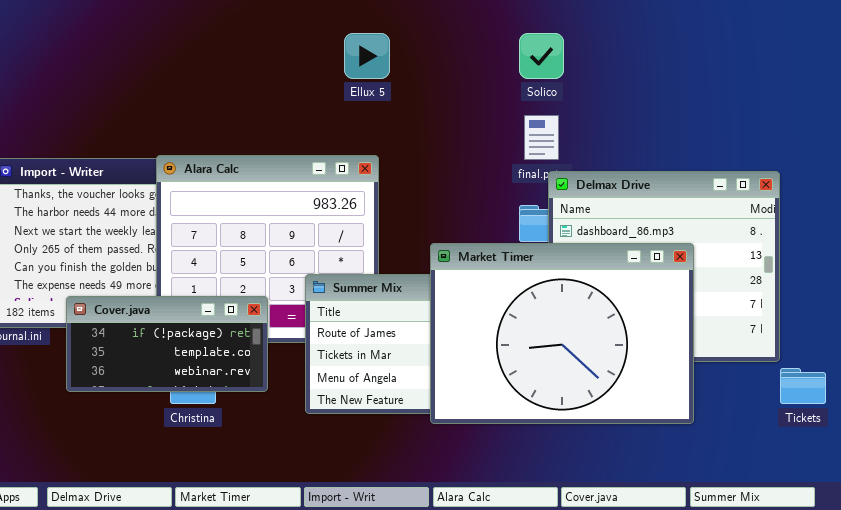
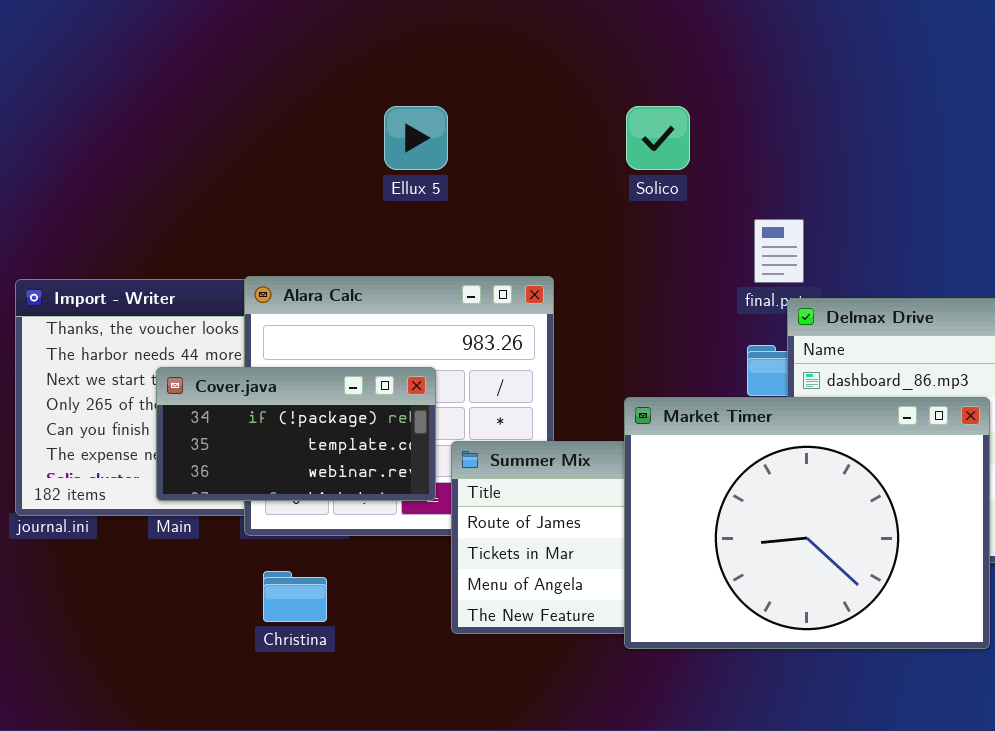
Ellux 5: [344,33,390,79] -> [384,106,448,170], moved
Solico: [519,33,564,79] -> [626,106,690,170], moved
Cover.java: [66,296,268,392] -> [156,367,436,501], moved

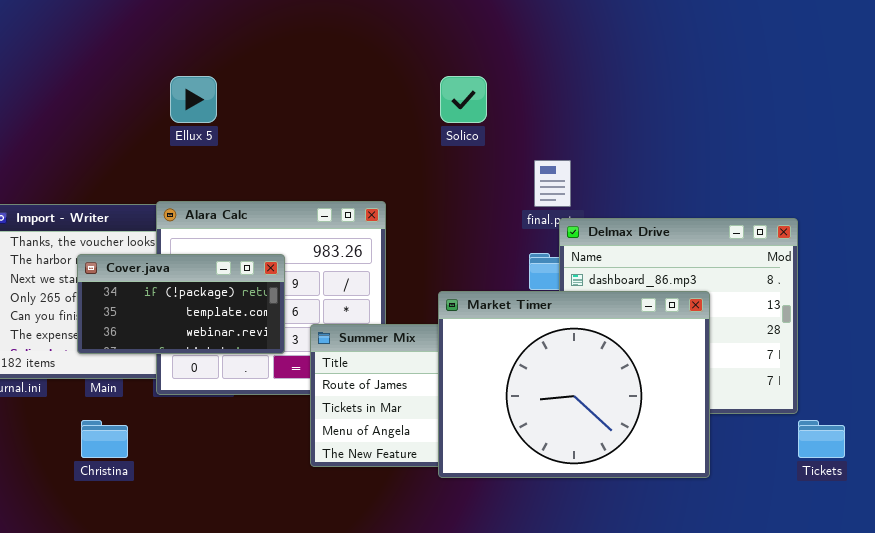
Ellux 5: [384,106,448,170] -> [170,76,217,123], moved
Cover.java: [156,367,436,501] -> [77,254,285,354], moved
Christina: [263,571,327,622] -> [81,420,128,458], moved

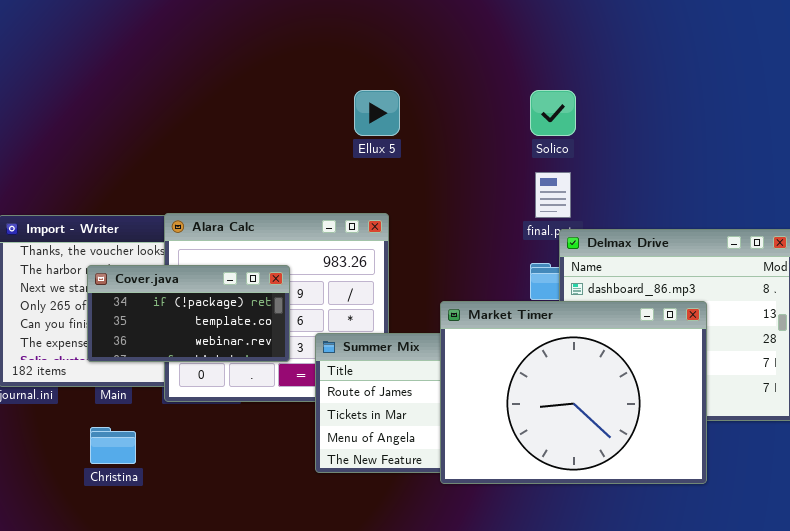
Ellux 5: [170,76,217,123] -> [354,90,400,136], moved
Solico: [440,76,487,123] -> [530,90,576,136], moved

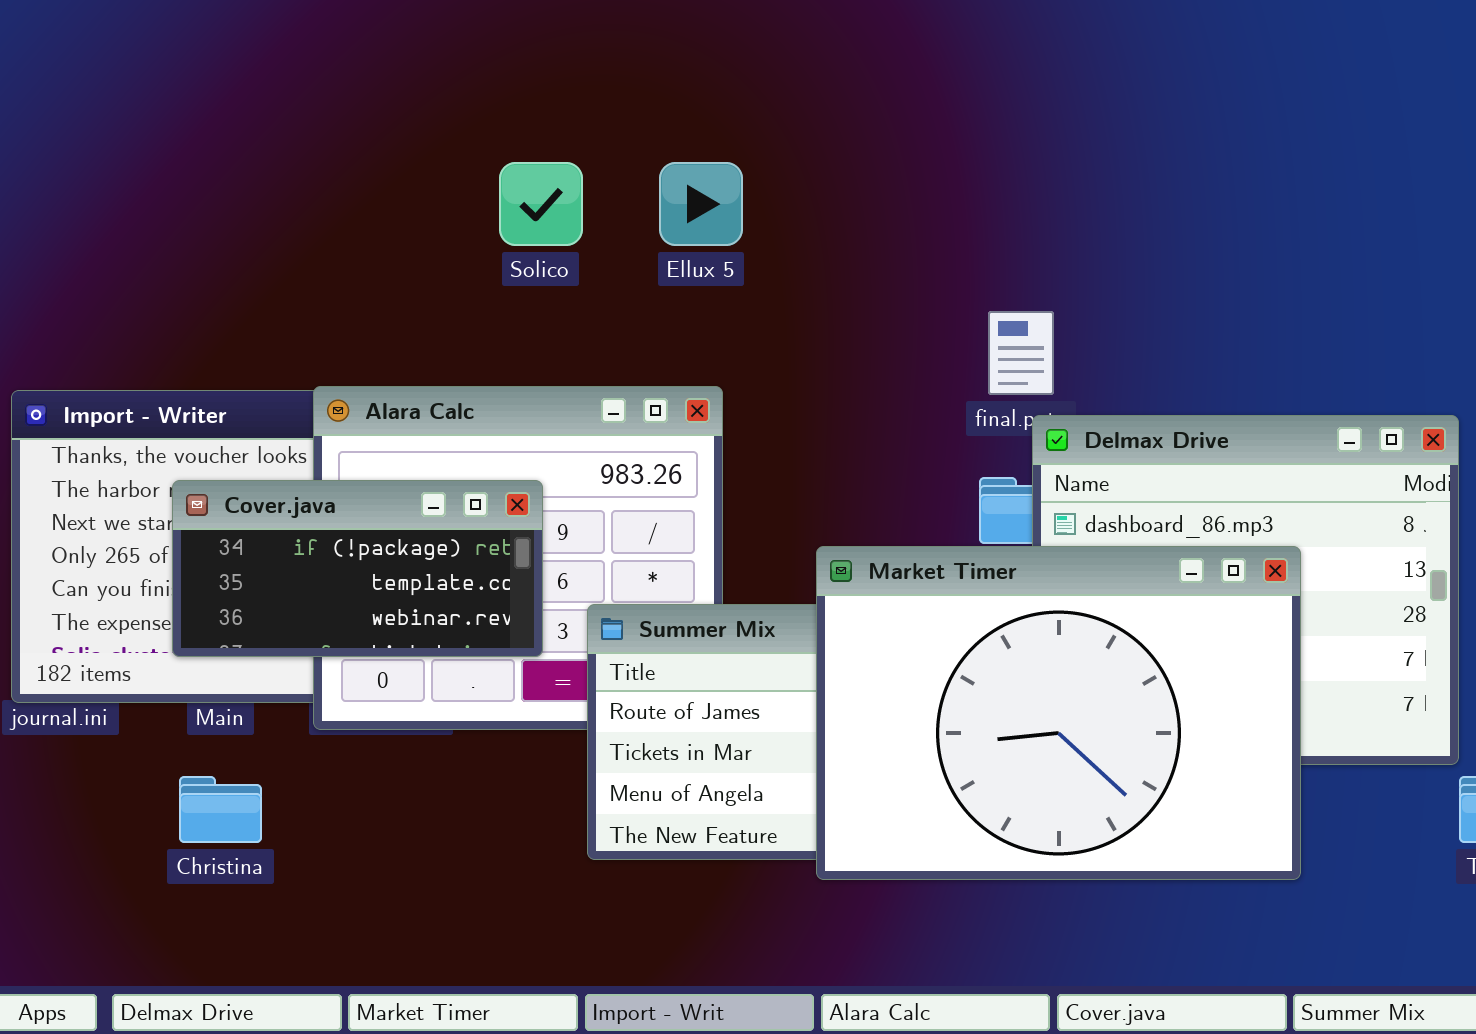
Solico: [530,90,576,136] -> [499,162,583,246], moved

